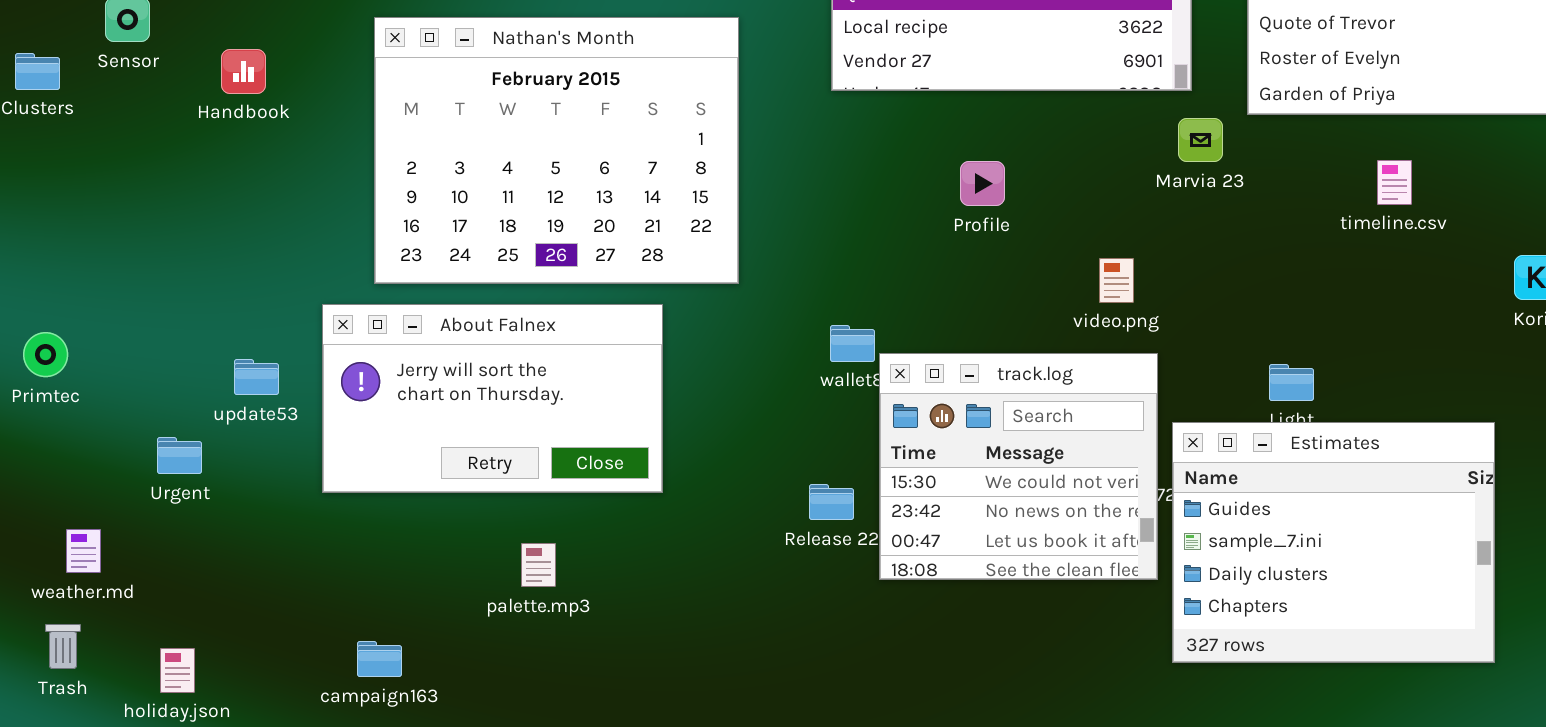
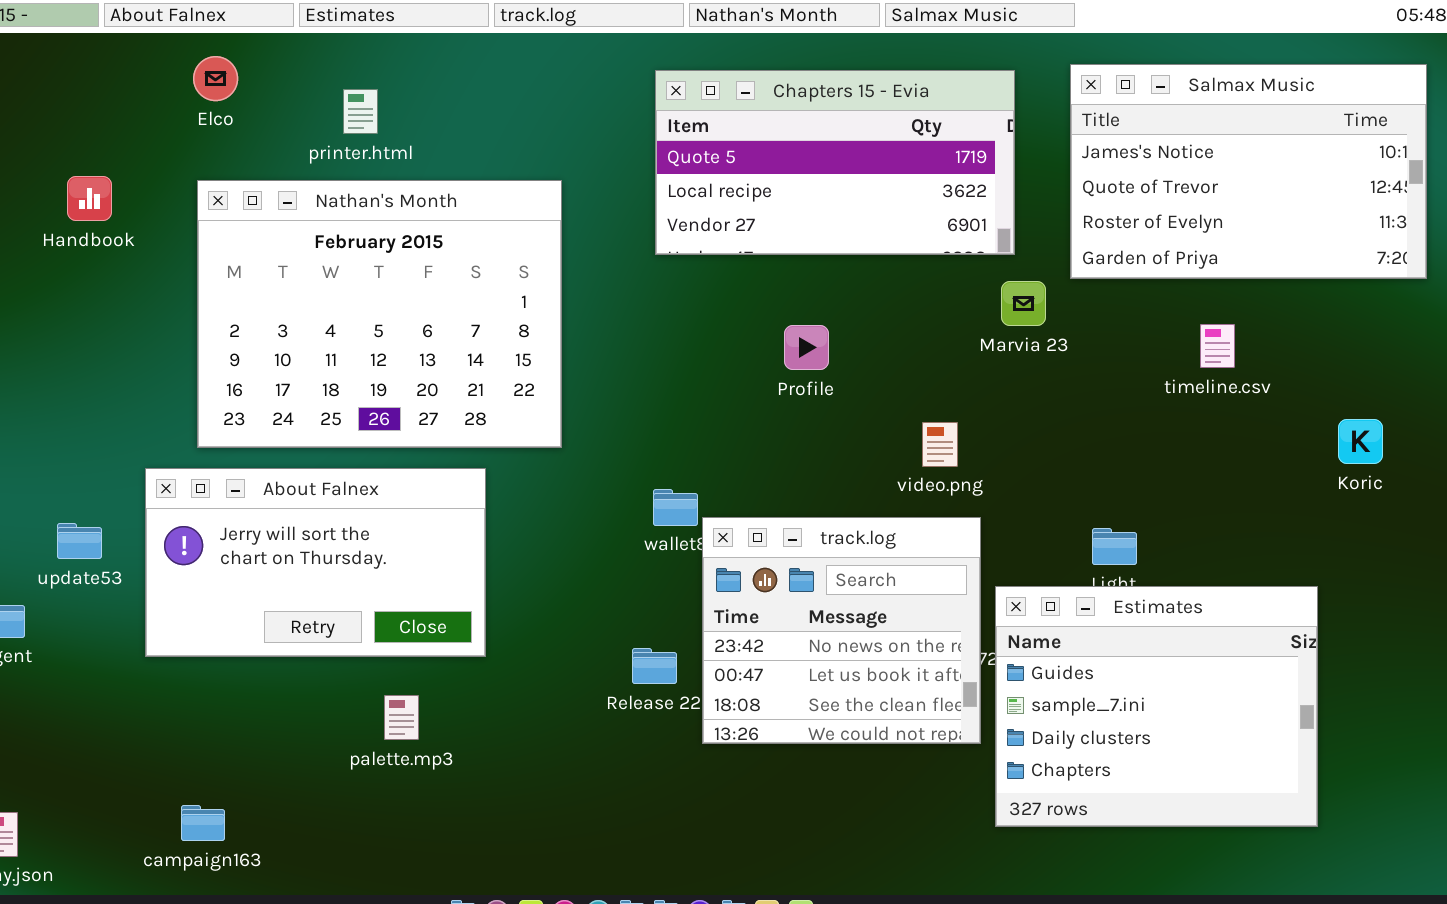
Handbook: [221,49,266,94] -> [67,176,112,221], moved
track.log: [879,353,1158,580] -> [702,517,981,744], scrolled down 1 row
palette.mp3: [521,543,556,587] -> [384,695,419,740], moved

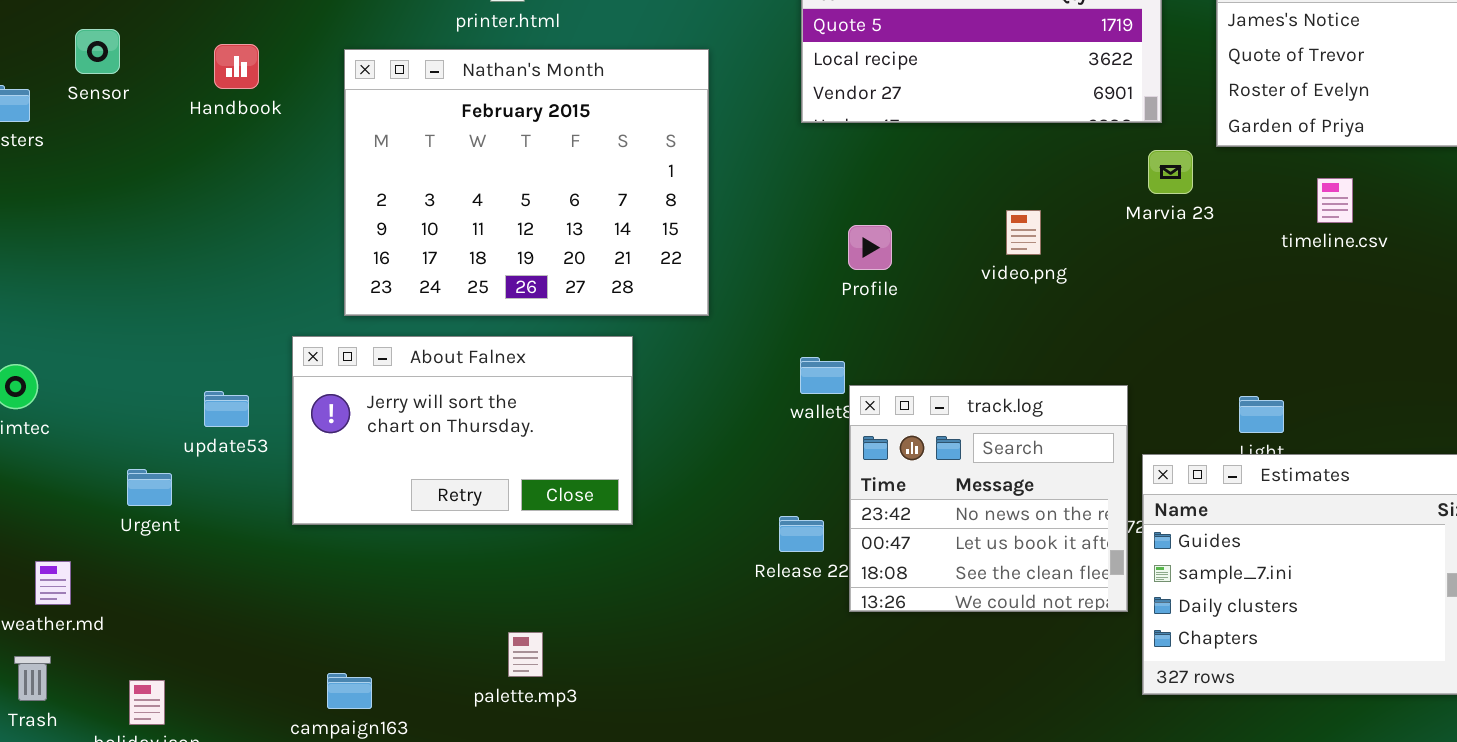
timeline.csv: [1200,324,1235,368] -> [1317,178,1353,223], moved
Profile: [784,325,829,370] -> [848,225,892,270], moved
video.png: [922,422,958,467] -> [1006,210,1041,255], moved
palette.mp3: [384,695,419,740] -> [508,632,543,677], moved

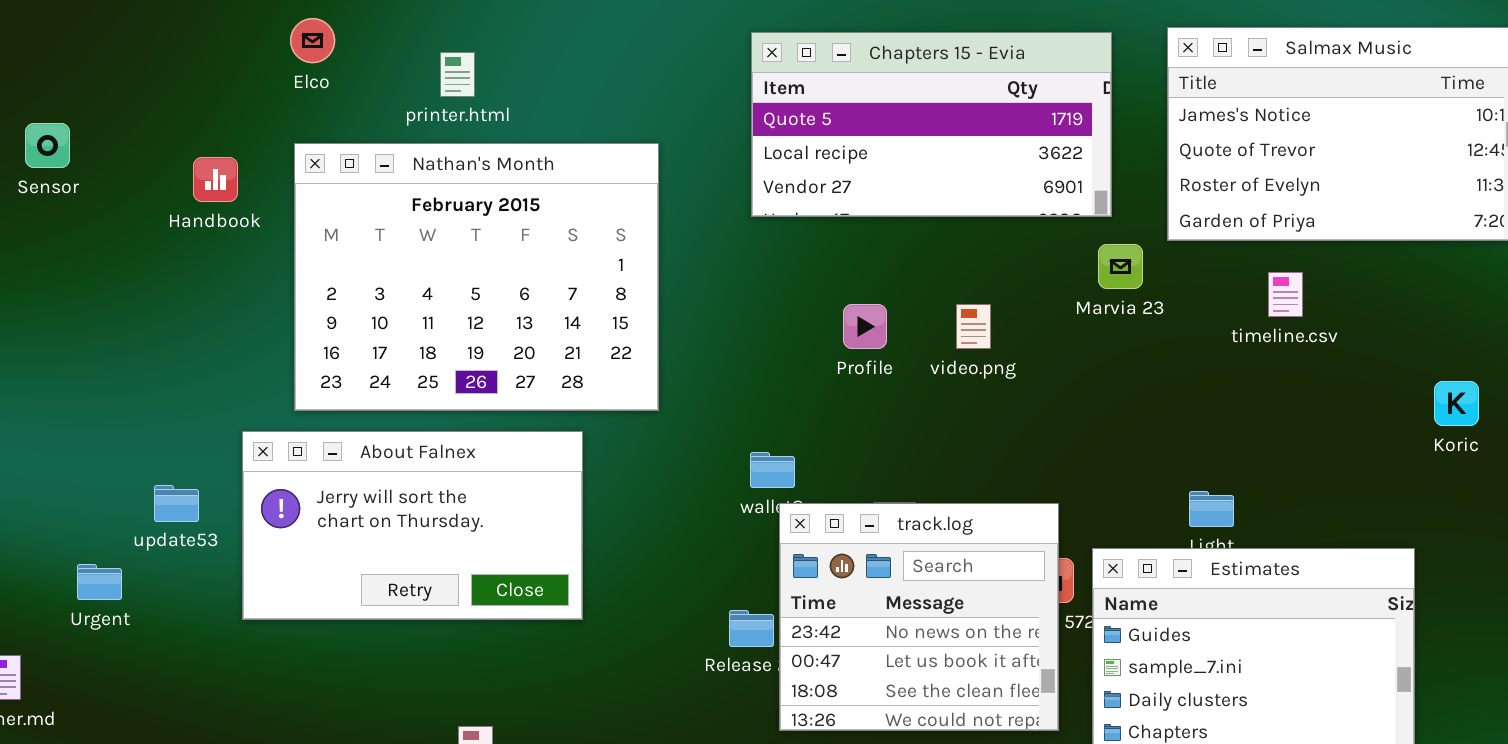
Handbook: [214,44,259,89] -> [193,157,238,202], moved
Profile: [848,225,892,270] -> [843,304,887,349], moved
track.log: [849,385,1128,612] -> [779,503,1059,731], moved

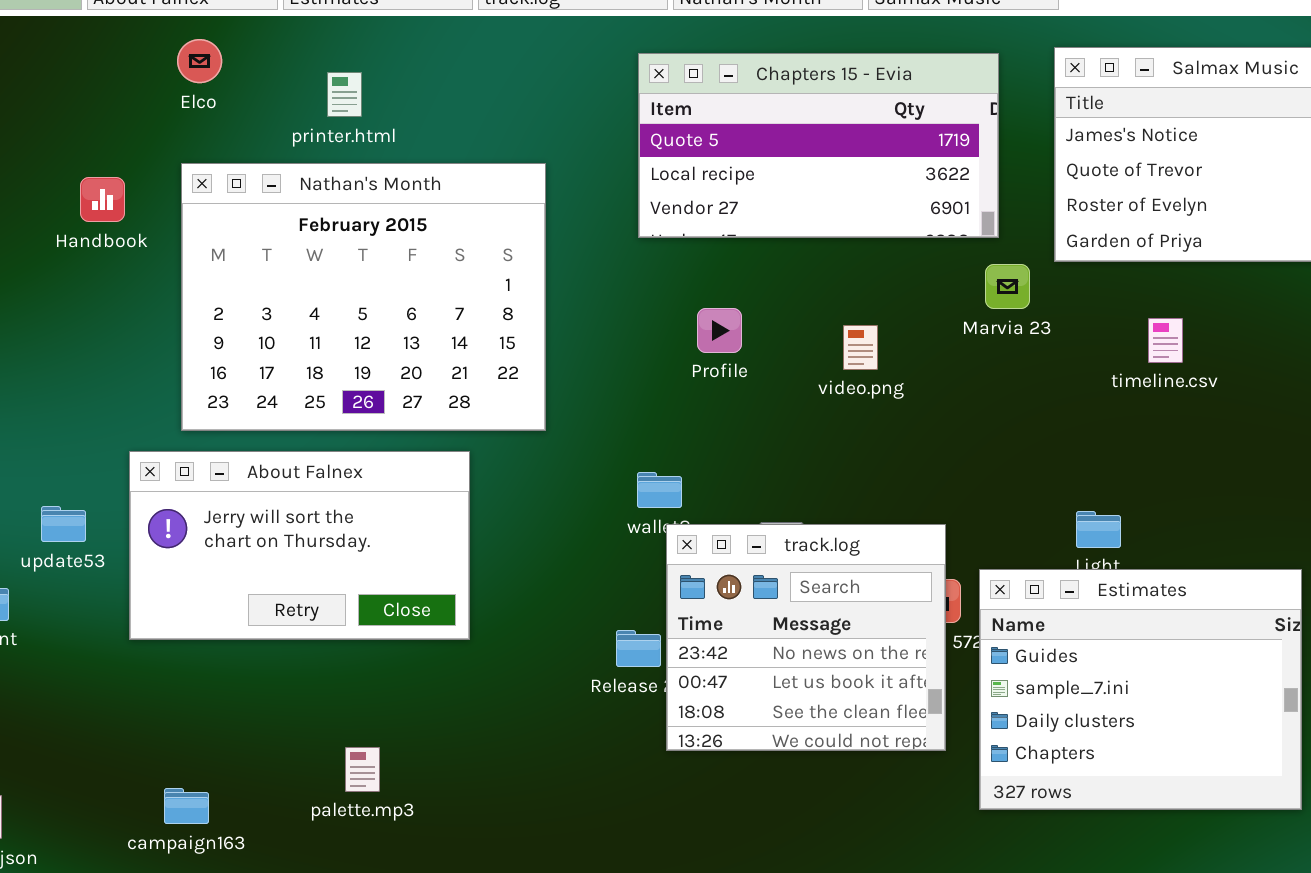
timeline.csv: [1268,272,1303,317] -> [1148,318,1183,363], moved
Profile: [843,304,887,349] -> [697,308,742,353], moved

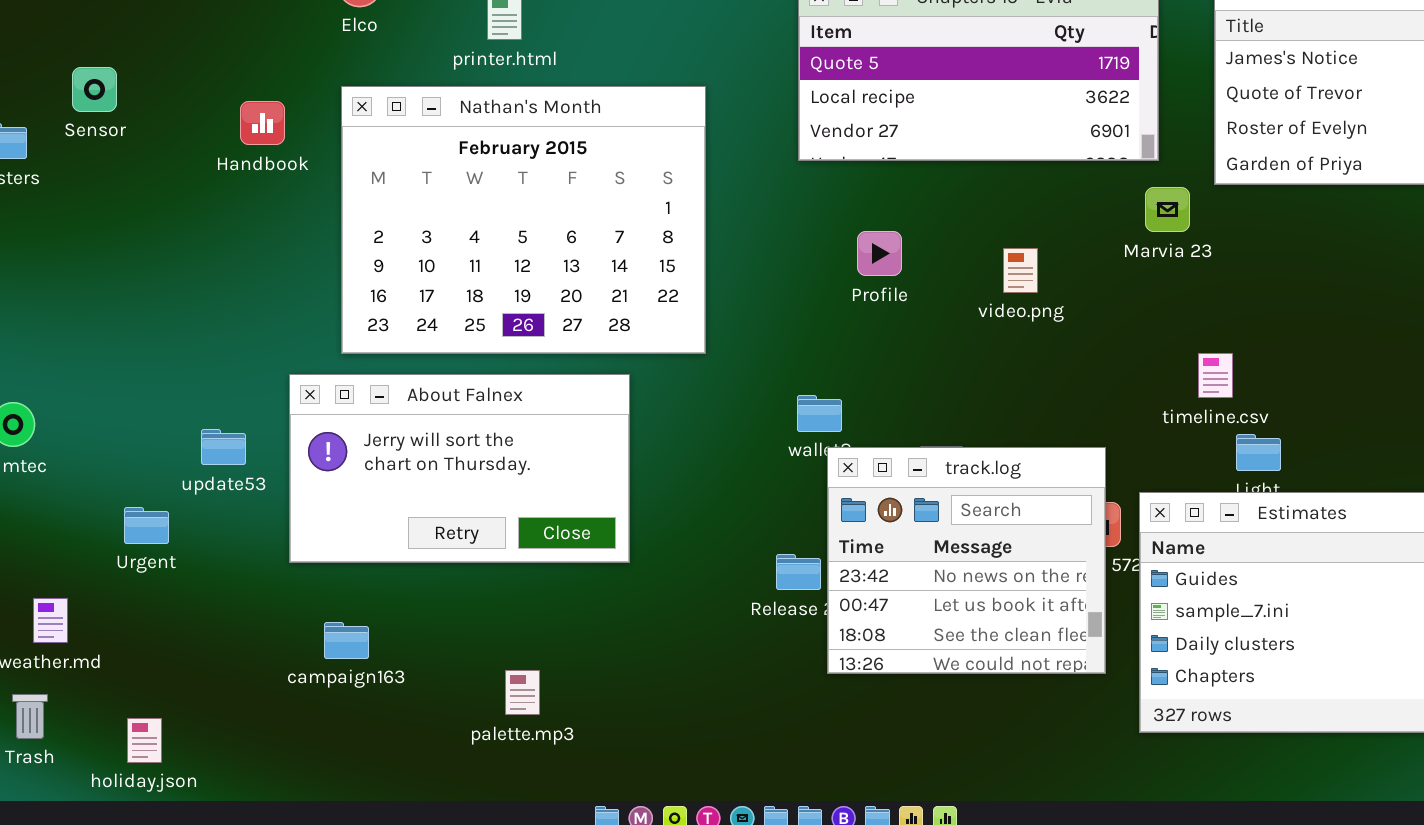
timeline.csv: [1148,318,1183,363] -> [1198,353,1233,398], moved
campaign163: [164,788,209,824] -> [324,622,369,659], moved

